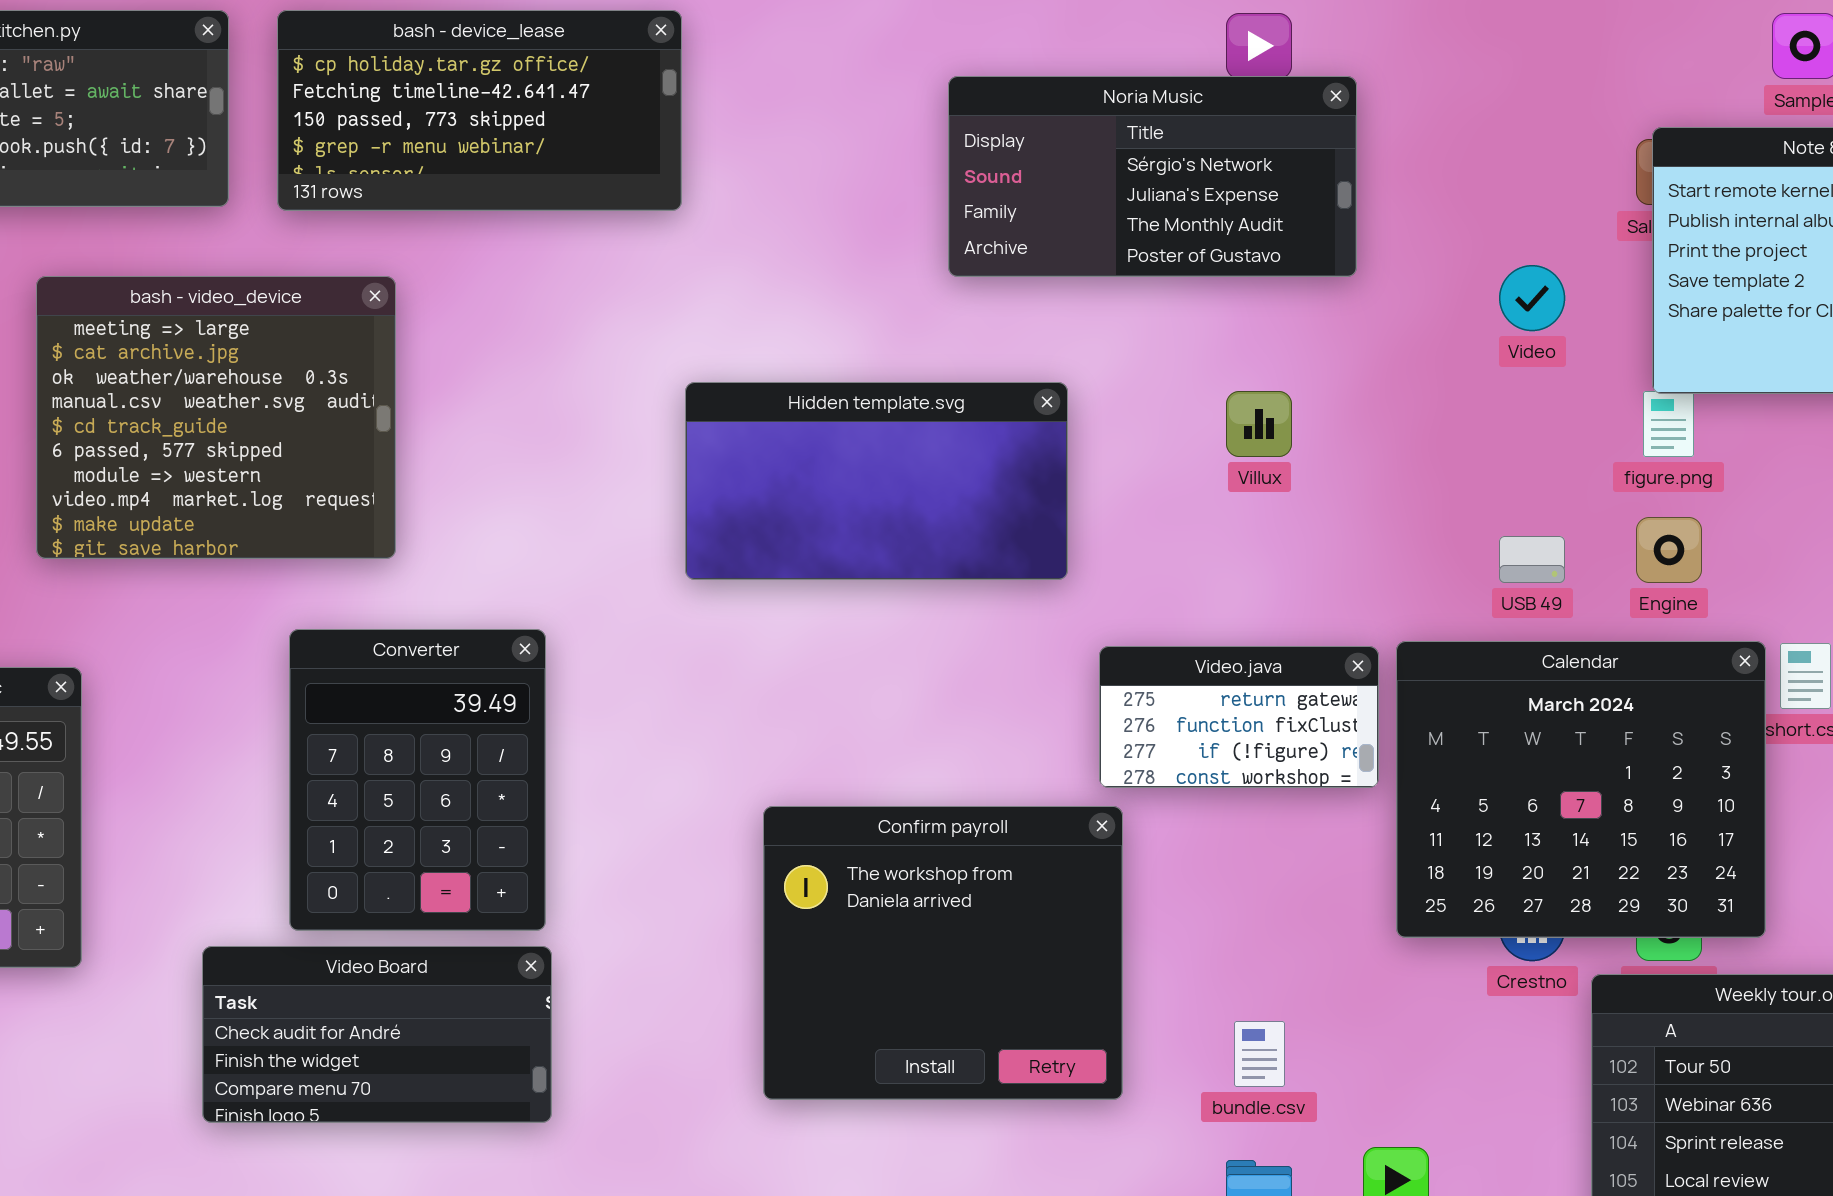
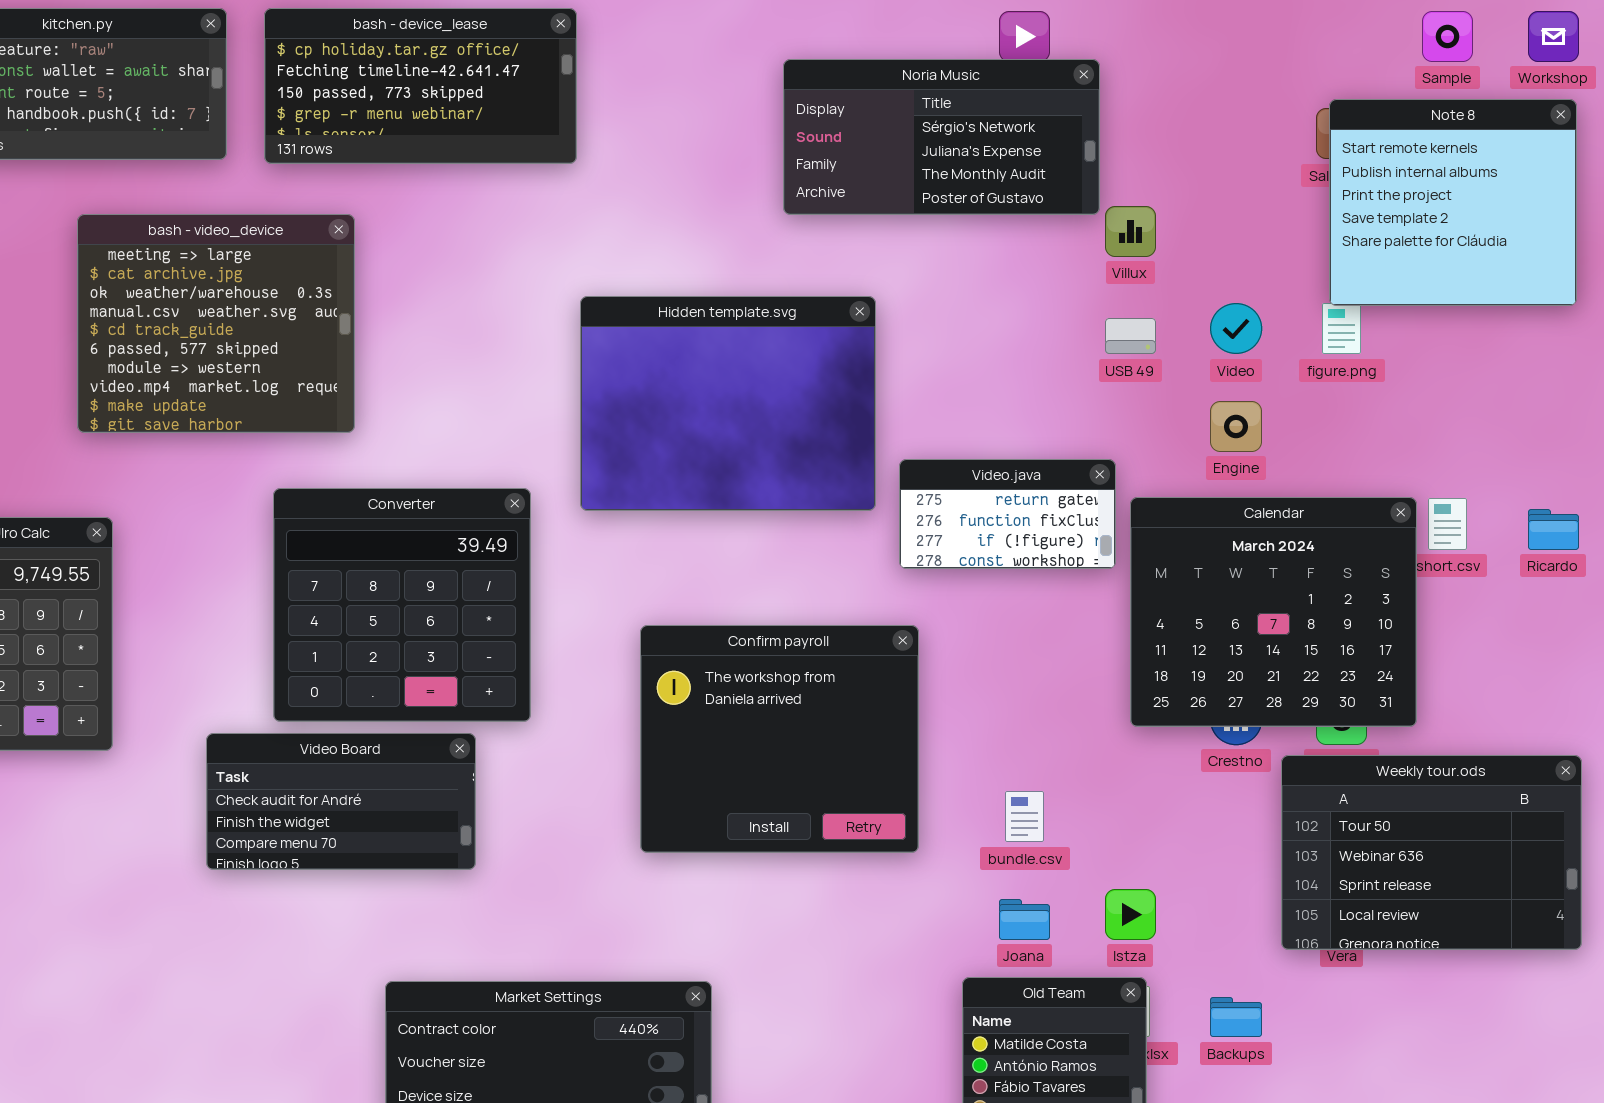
Video: [1499,265,1565,331] -> [1210,303,1262,354], moved
Hidden template.svg: [685,382,1068,580] -> [580,296,876,511], resized
Villux: [1226,391,1292,457] -> [1105,206,1156,257], moved
Engine: [1636,517,1702,583] -> [1210,401,1262,452], moved
USB 49: [1499,536,1565,583] -> [1105,318,1156,354], moved
Converter: [289,629,546,931] -> [273,488,531,722], resized
Video.java: [1099,646,1379,788] -> [899,459,1116,569], moved

